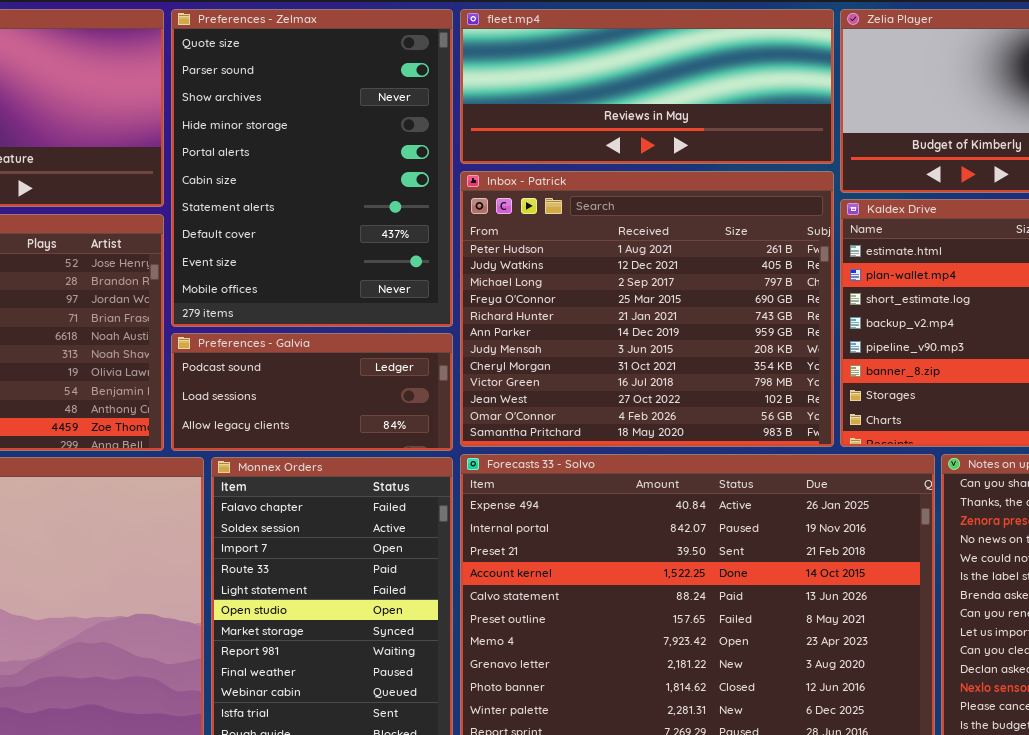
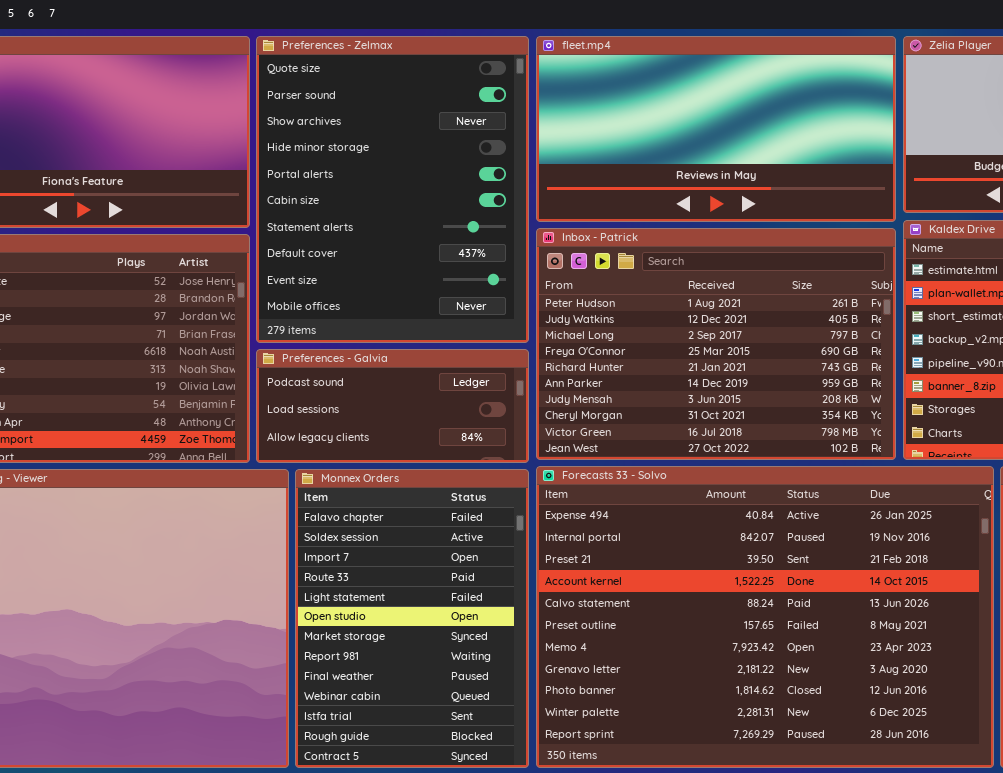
fleet.mp4: [460,9,834,164] -> [536,36,896,222], resized
Inbox - Patrick: [460,171,834,447] -> [536,228,896,460], resized

